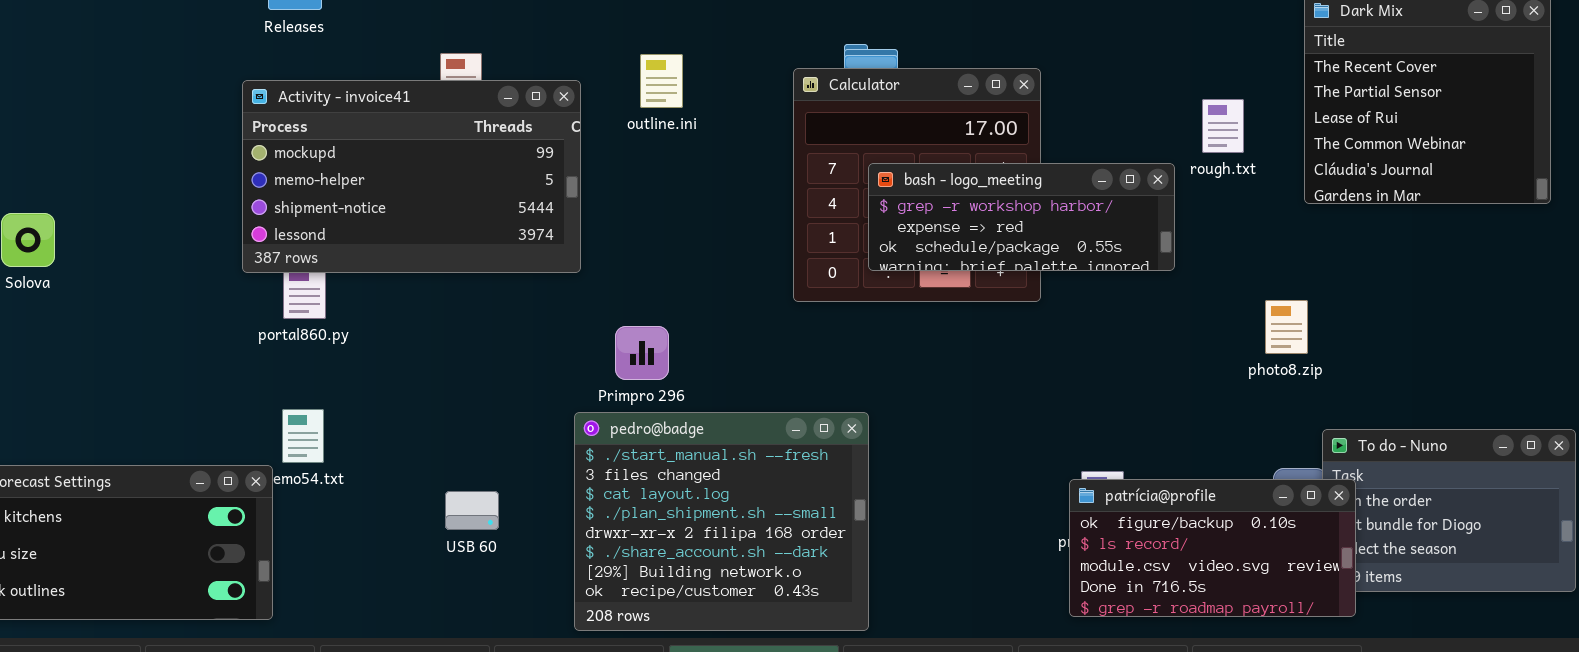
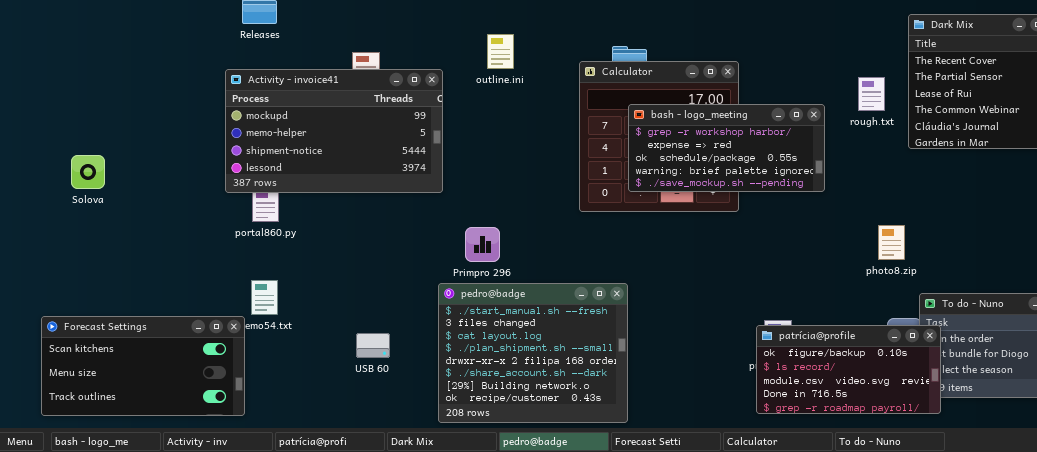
outline.ini: [640,54,683,108] -> [487,34,514,69], moved
rough.txt: [1202,99,1244,153] -> [858,77,885,111], moved
bash - logo_meeting: [868,163,1175,271] -> [628,104,825,192], resized
photo8.zip: [1265,300,1308,354] -> [878,225,905,260], moved

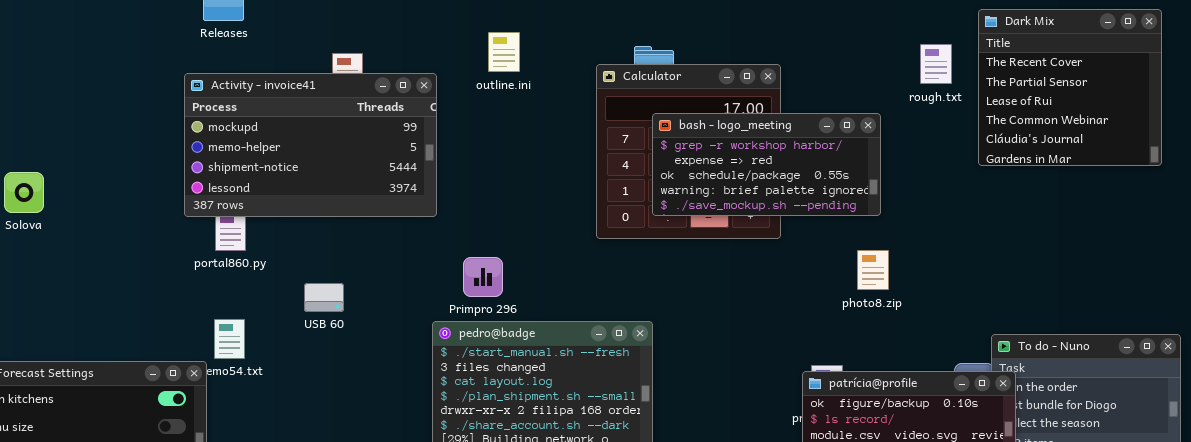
rough.txt: [858,77,885,111] -> [920,44,952,84], moved
photo8.zip: [878,225,905,260] -> [857,250,889,290], moved
USB 60: [356,333,390,358] -> [304,283,344,312], moved

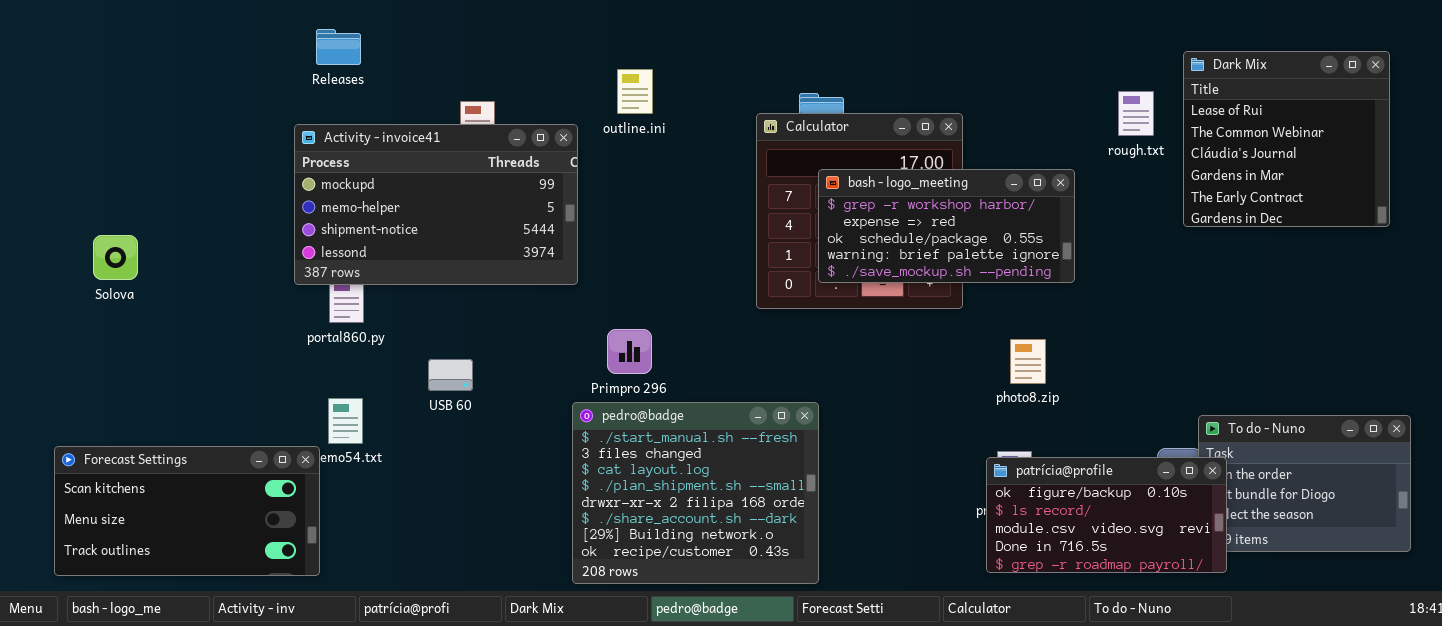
Dark Mix: [978,9,1162,166] -> [1183,51,1390,227], scrolled down 2 rows
outline.ini: [488,32,520,72] -> [617,69,653,114], moved
photo8.zip: [857,250,889,290] -> [1010,339,1046,384], moved

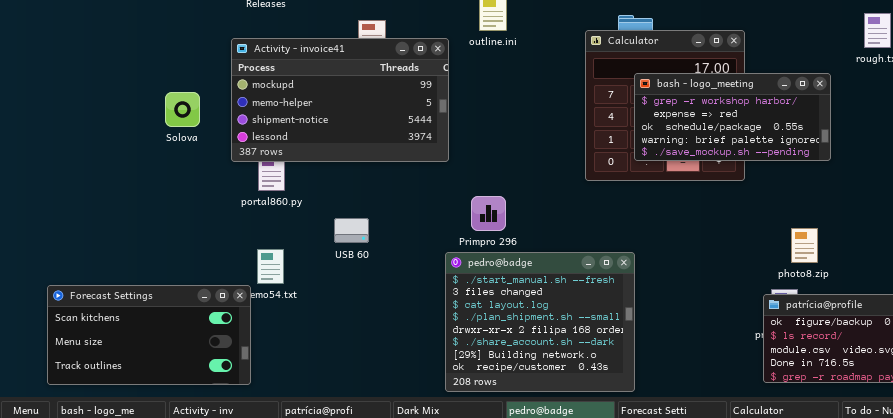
Solova: [93,235,138,280] -> [165,92,200,127], moved
photo8.zip: [1010,339,1046,384] -> [791,228,818,263], moved

